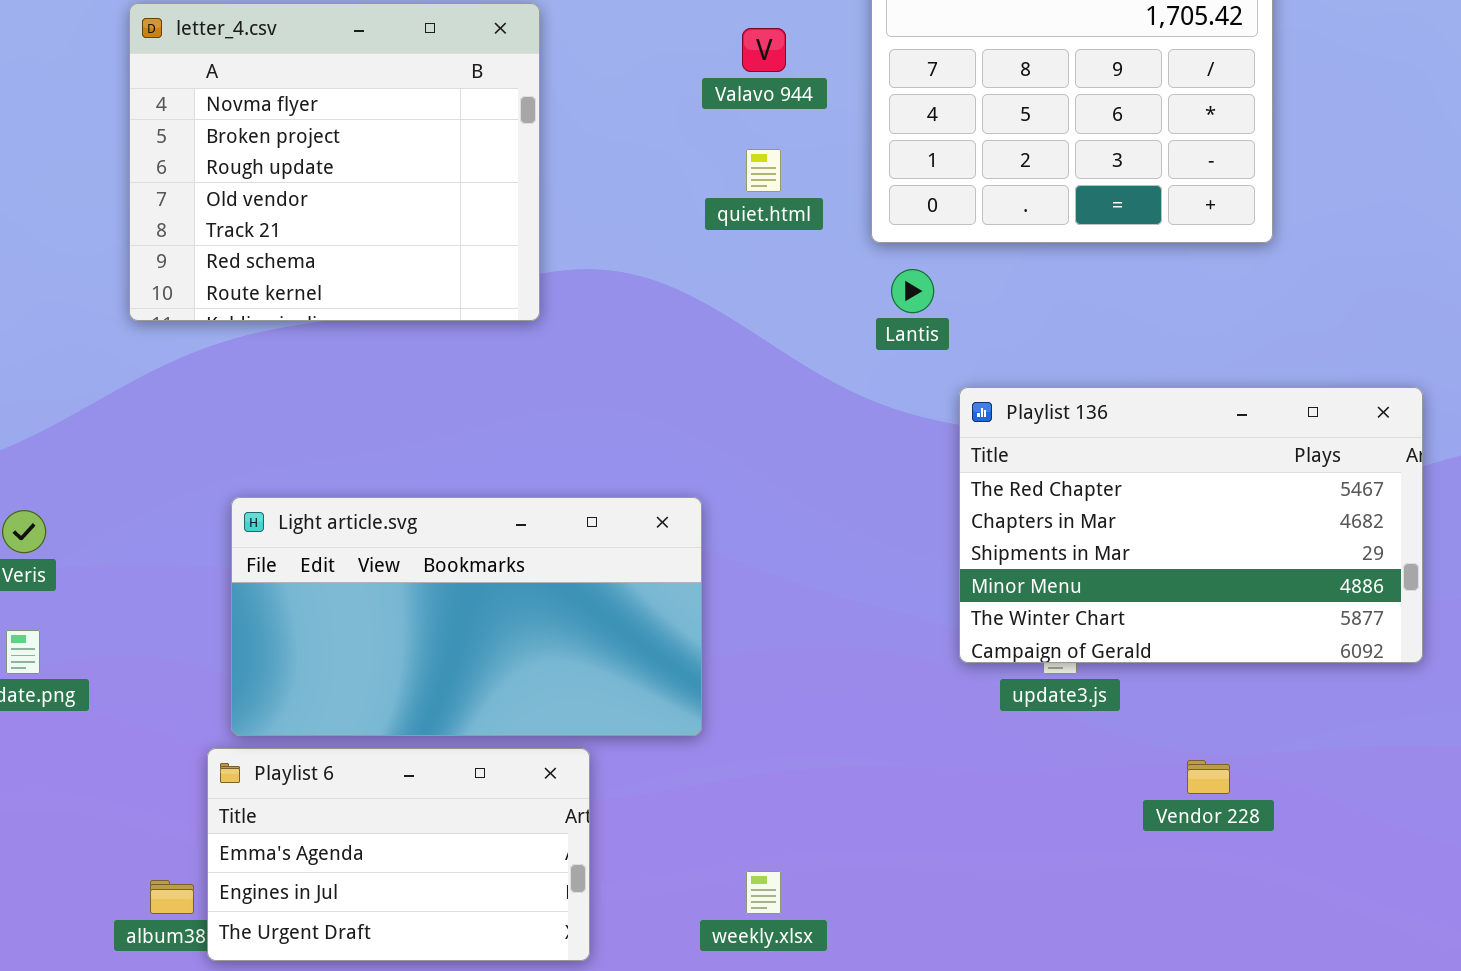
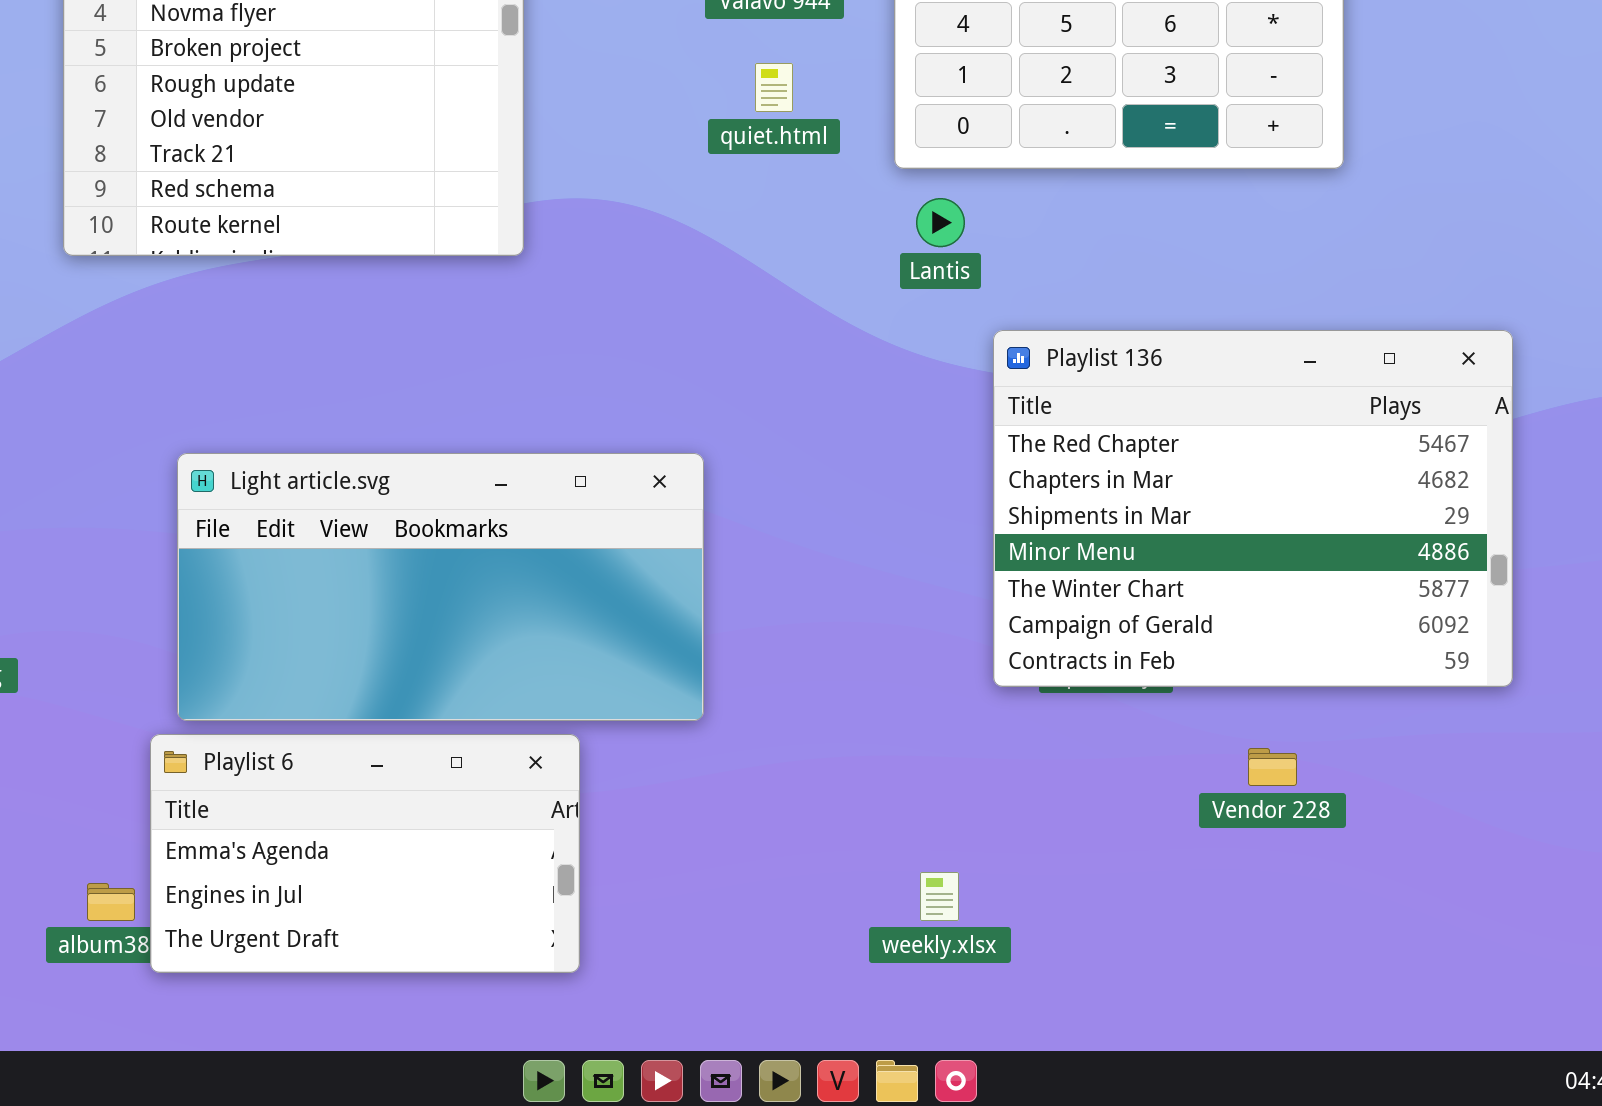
Playlist 136: [959,387,1423,663] -> [993,330,1513,687], resized
weekly.xlsx: [746,871,781,914] -> [920,872,959,921], moved

